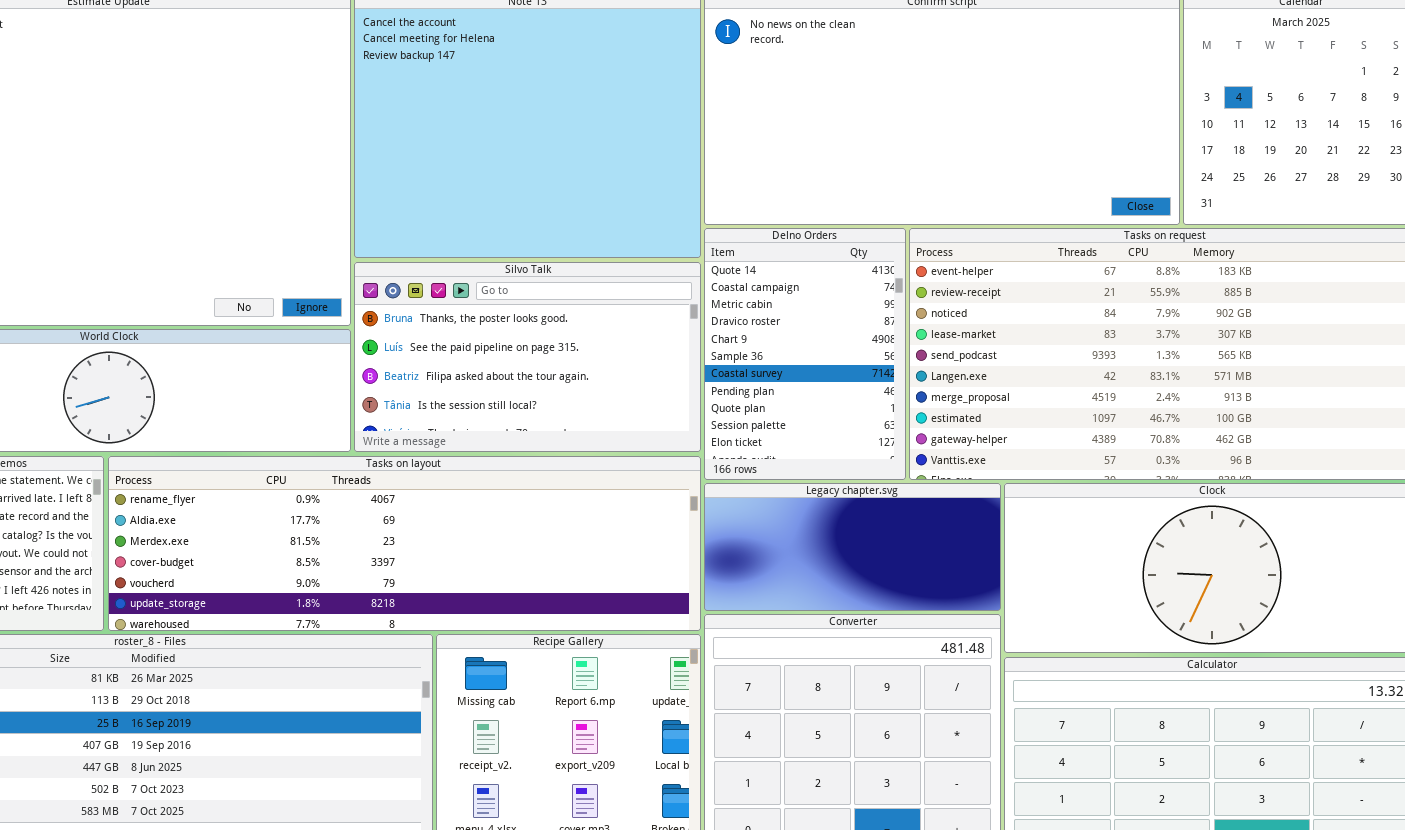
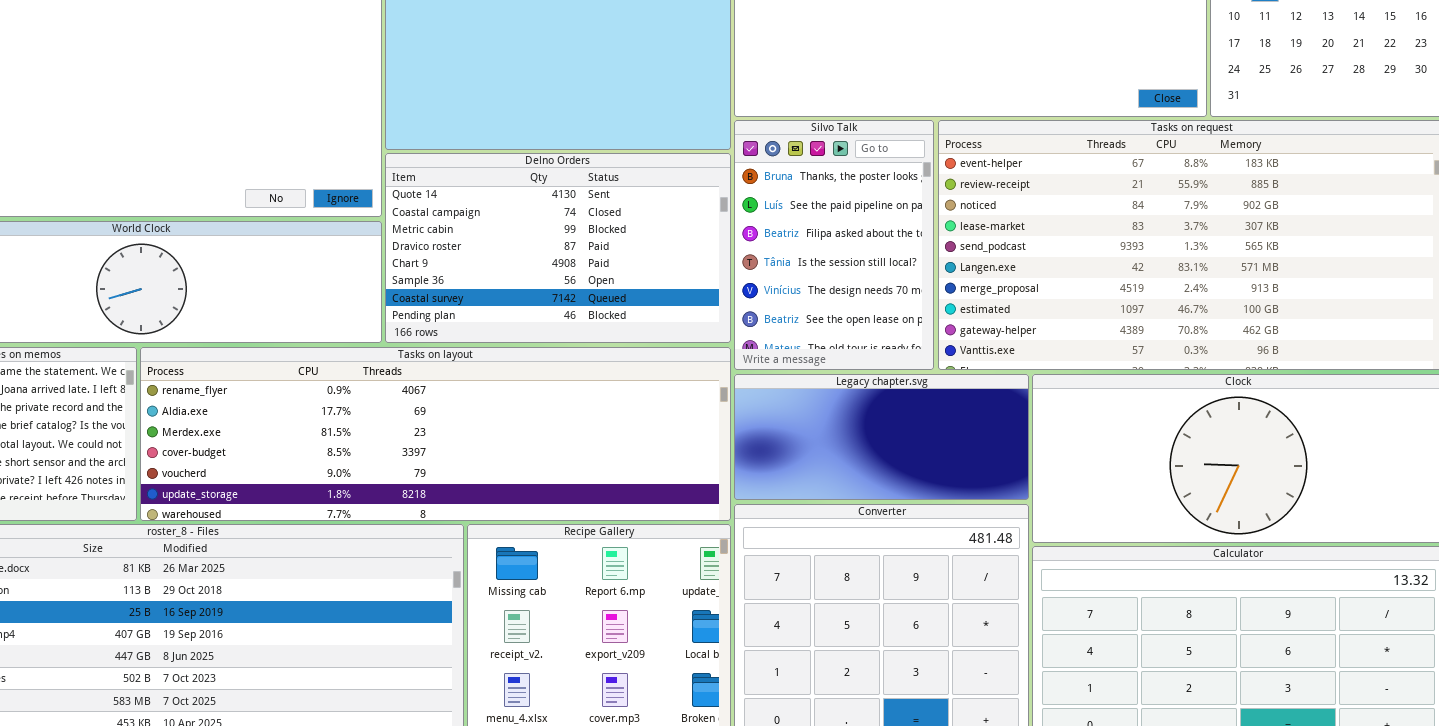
Delno Orders: [704,228,906,480] -> [385,153,731,343], moved, resized
Silvo Talk: [354,262,701,452] -> [734,120,934,370], moved, resized

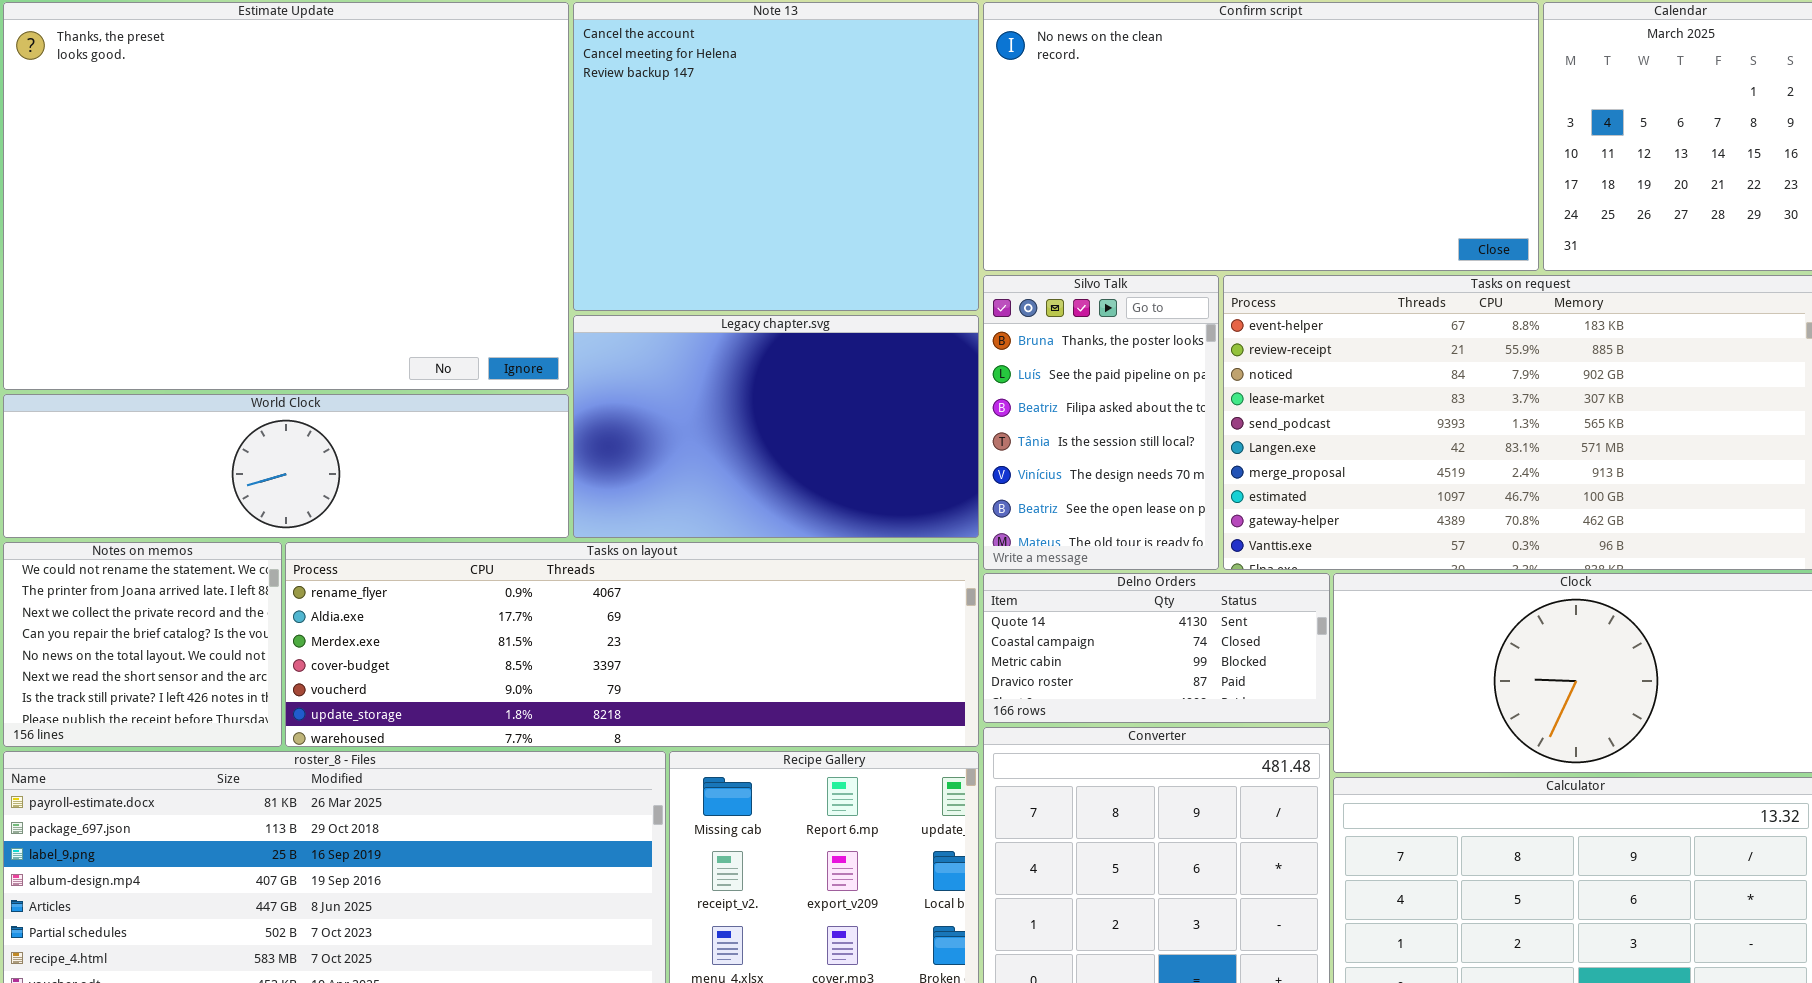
Delno Orders: [385,153,731,343] -> [983,573,1330,723], moved, resized
Legacy chapter.svg: [734,374,1029,500] -> [573,315,979,538], moved, resized

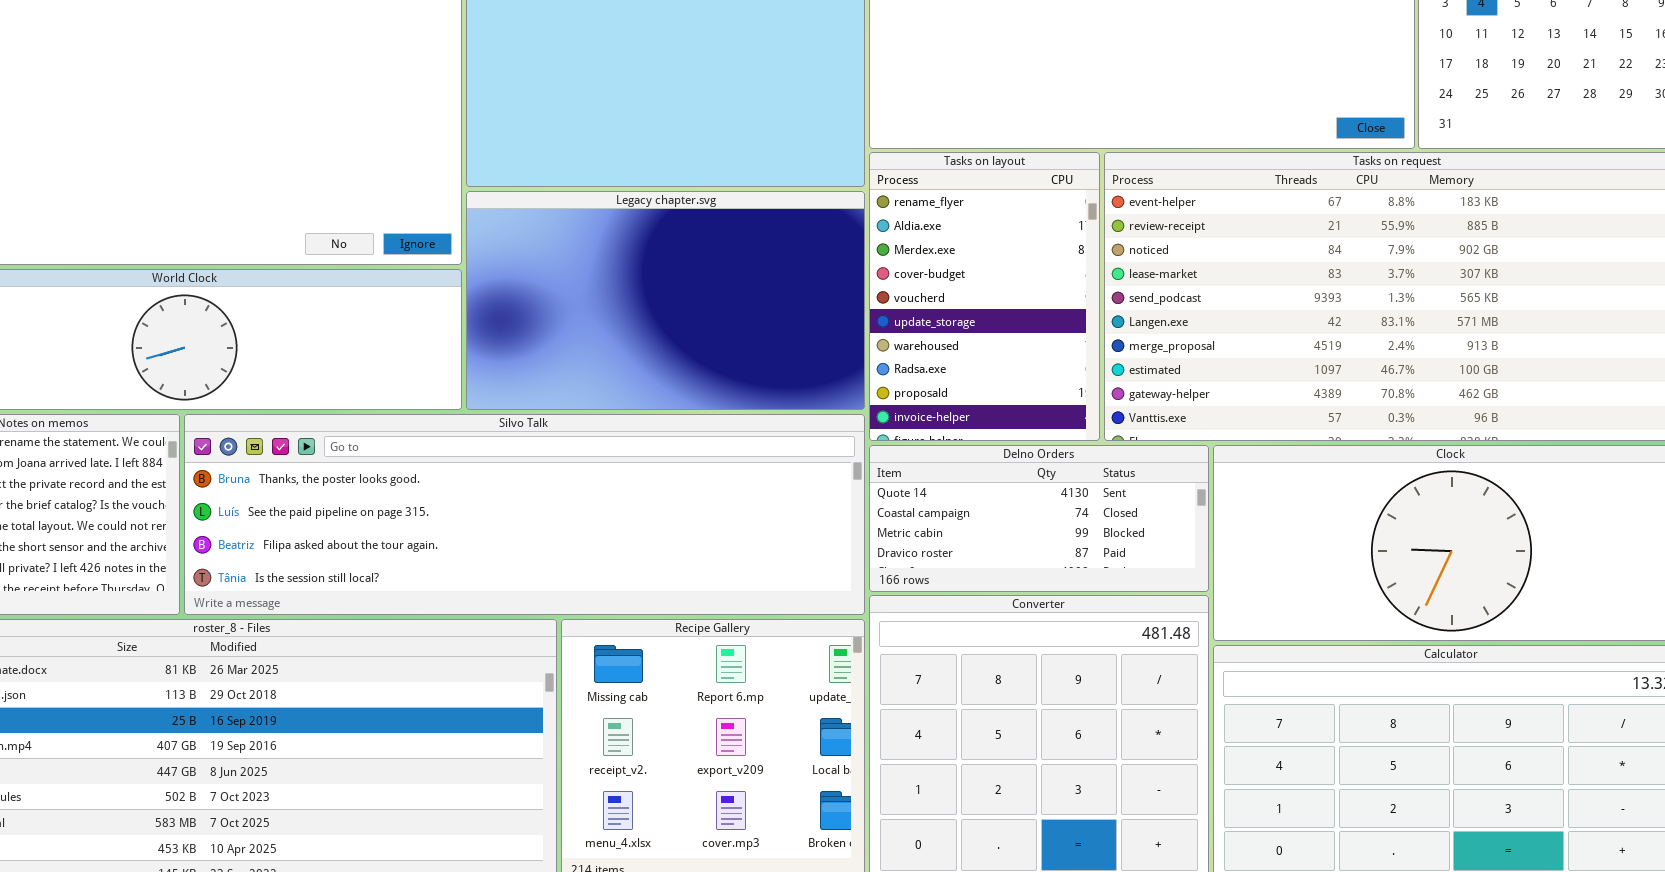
Silvo Talk: [983,275,1219,570] -> [184,414,865,615], moved, resized
Tasks on layout: [285,542,979,747] -> [869,152,1100,441], moved, resized

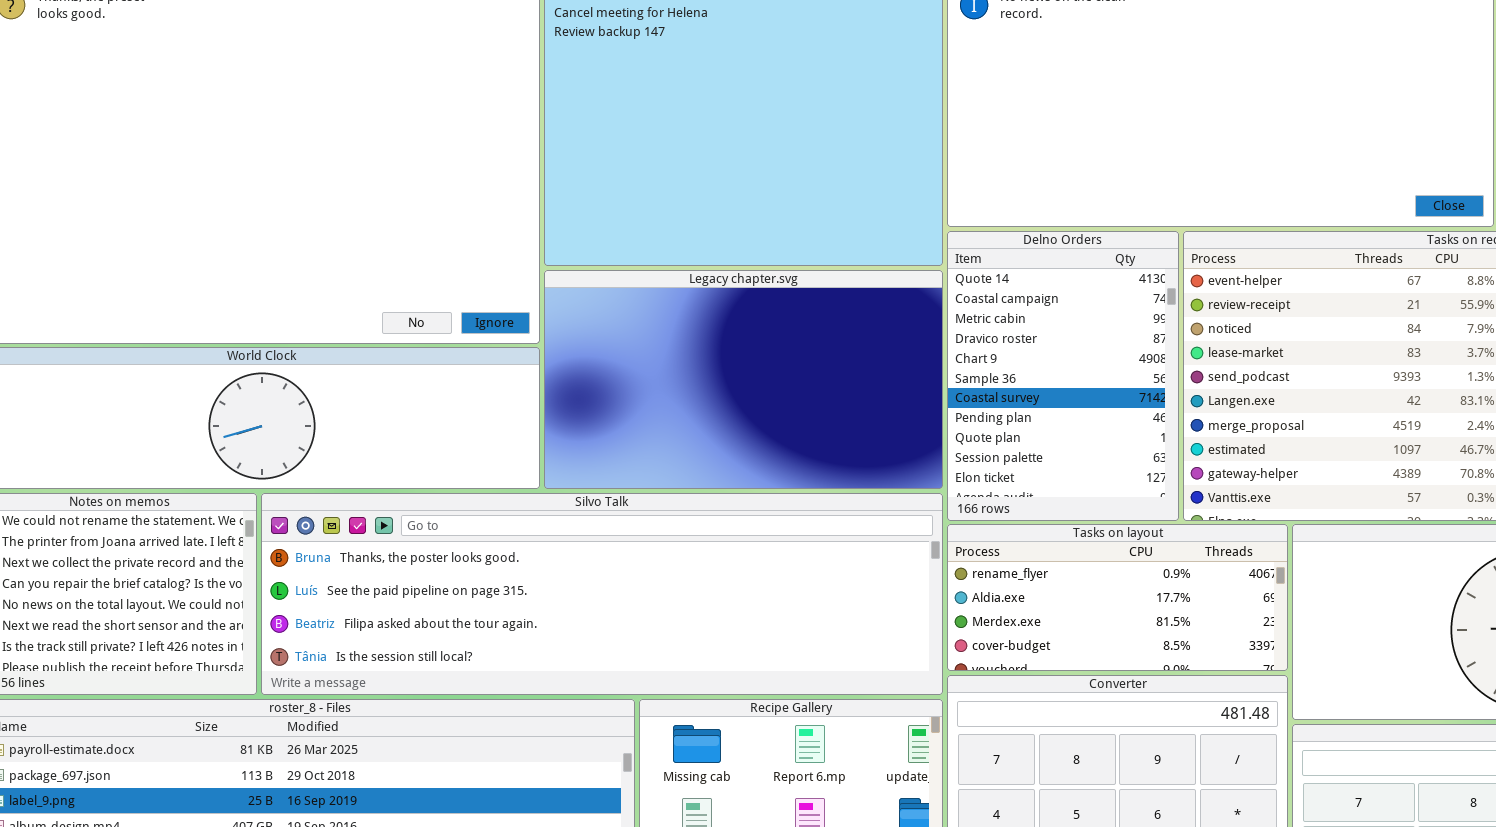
Tasks on layout: [869,152,1100,441] -> [947,524,1288,671], moved, resized
Delno Orders: [869,445,1209,592] -> [947,231,1179,521], moved, resized

